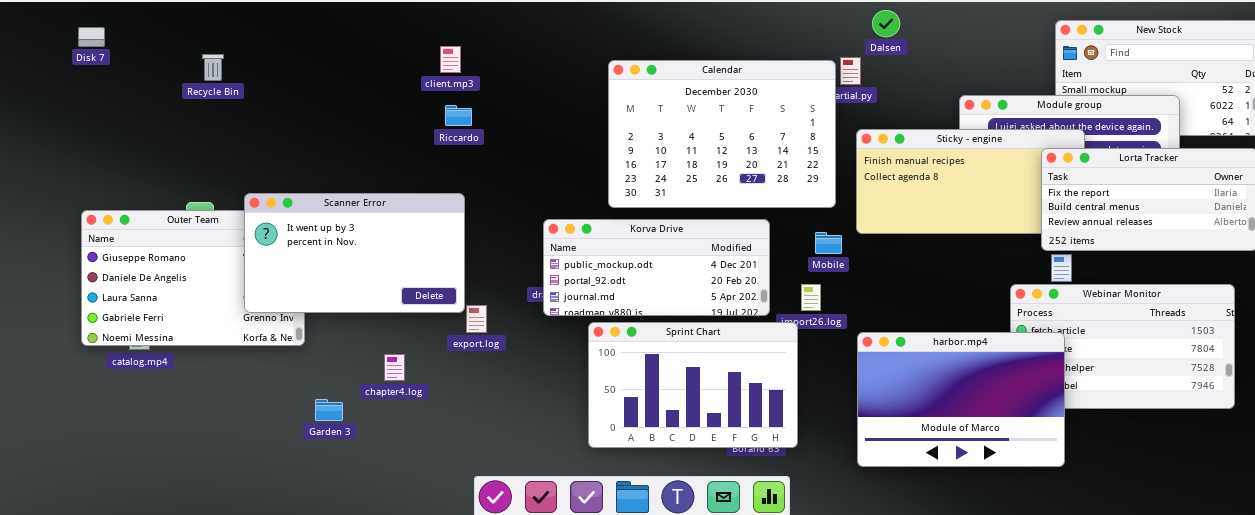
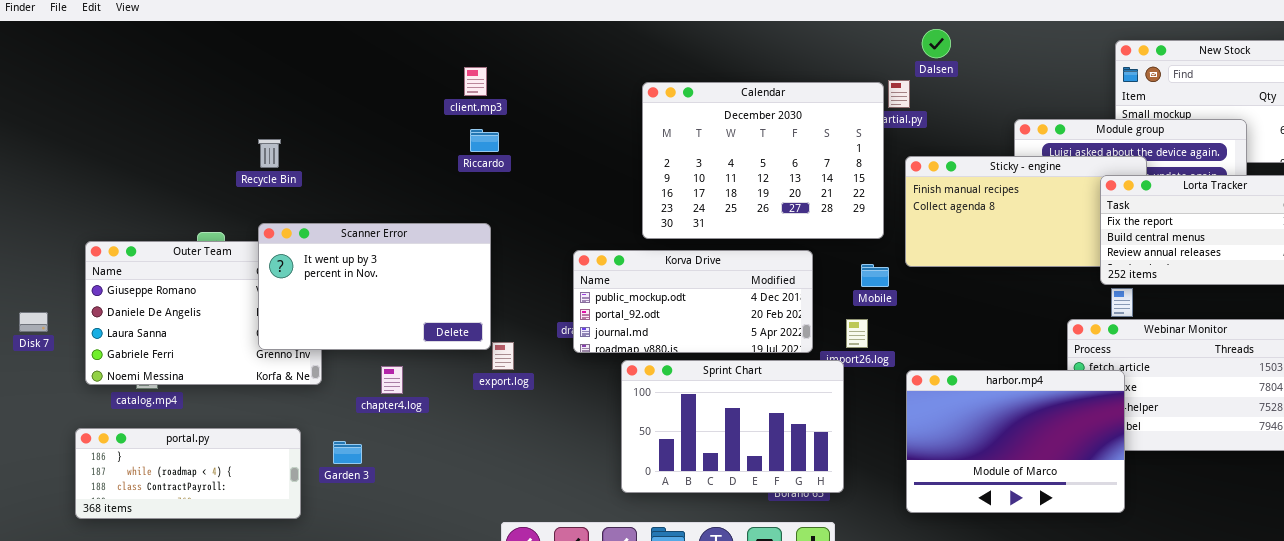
Disk 7: [78,27,105,47] -> [19,312,48,332], moved
Recycle Bin: [202,54,224,81] -> [258,139,281,168], moved
chapter4.log: [384,354,405,381] -> [381,366,403,394], moved
portal.py: none -> [75,428,301,519], opened

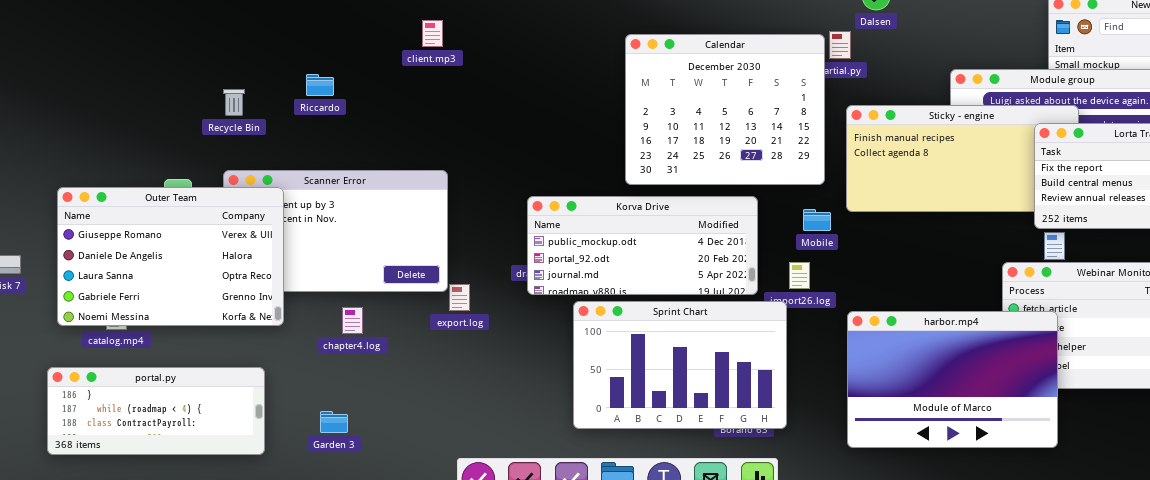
Calendar: [642,82,884,239] -> [625,34,825,185], resized
Riccardo: [470,129,499,152] -> [306,74,334,96], moved
Outer Team: [85,241,322,385] -> [57,187,284,326], raised
Garden 3: [333,441,362,464] -> [320,411,348,433], moved

